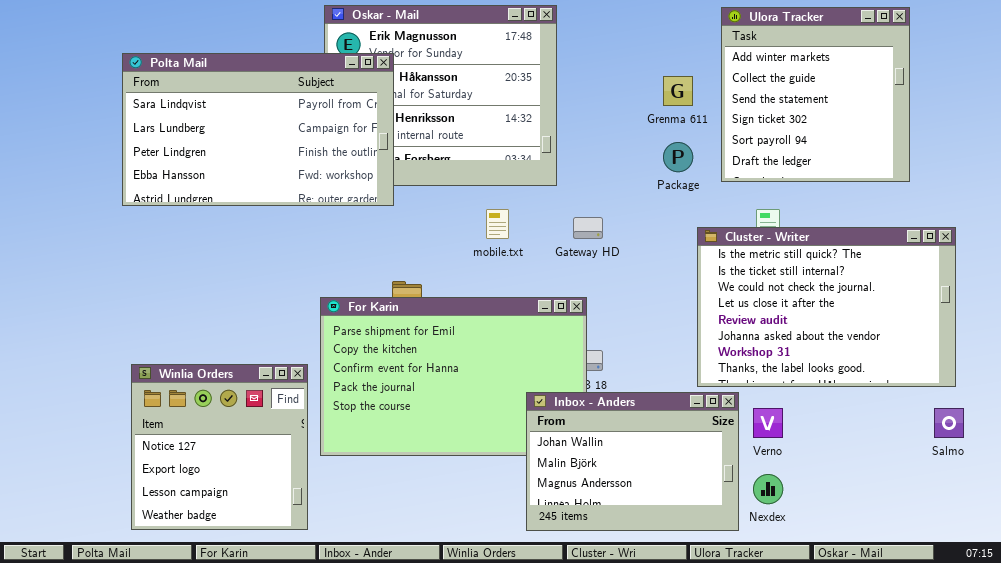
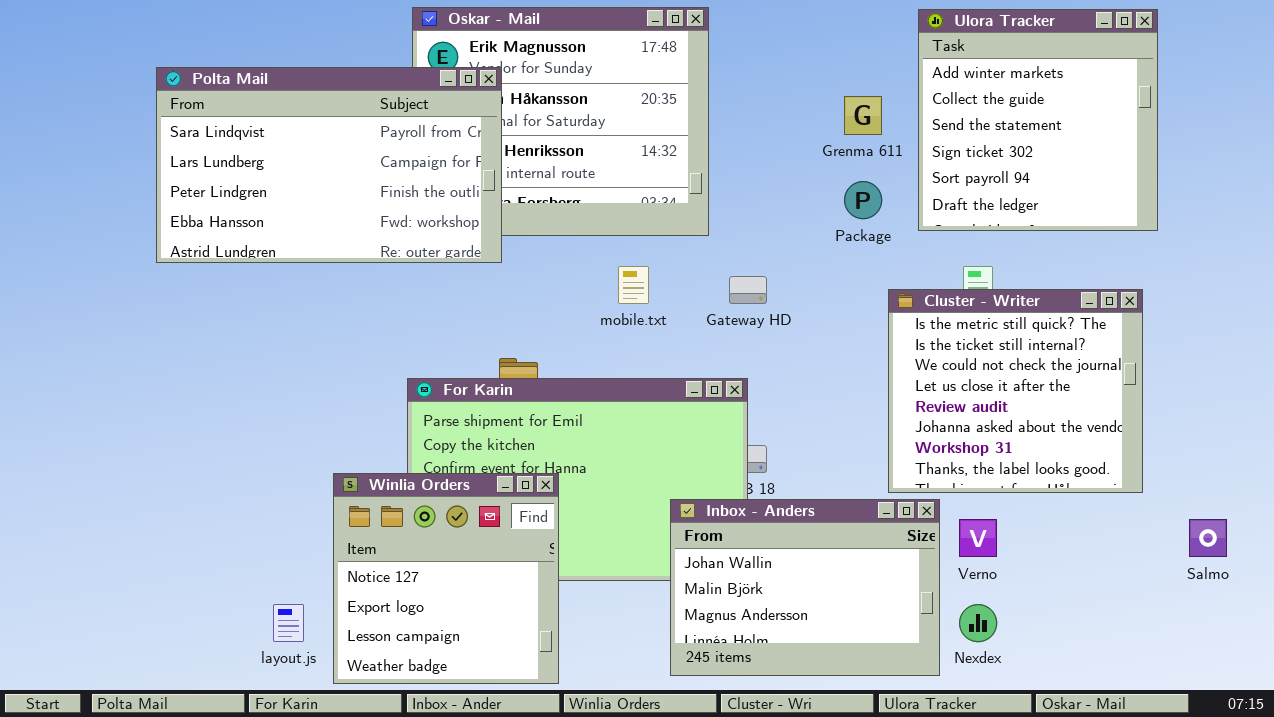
Cluster - Writer: [697,227,956,387] -> [888,289,1143,493], resized
Winlia Orders: [131,364,308,530] -> [333,473,559,684], moved

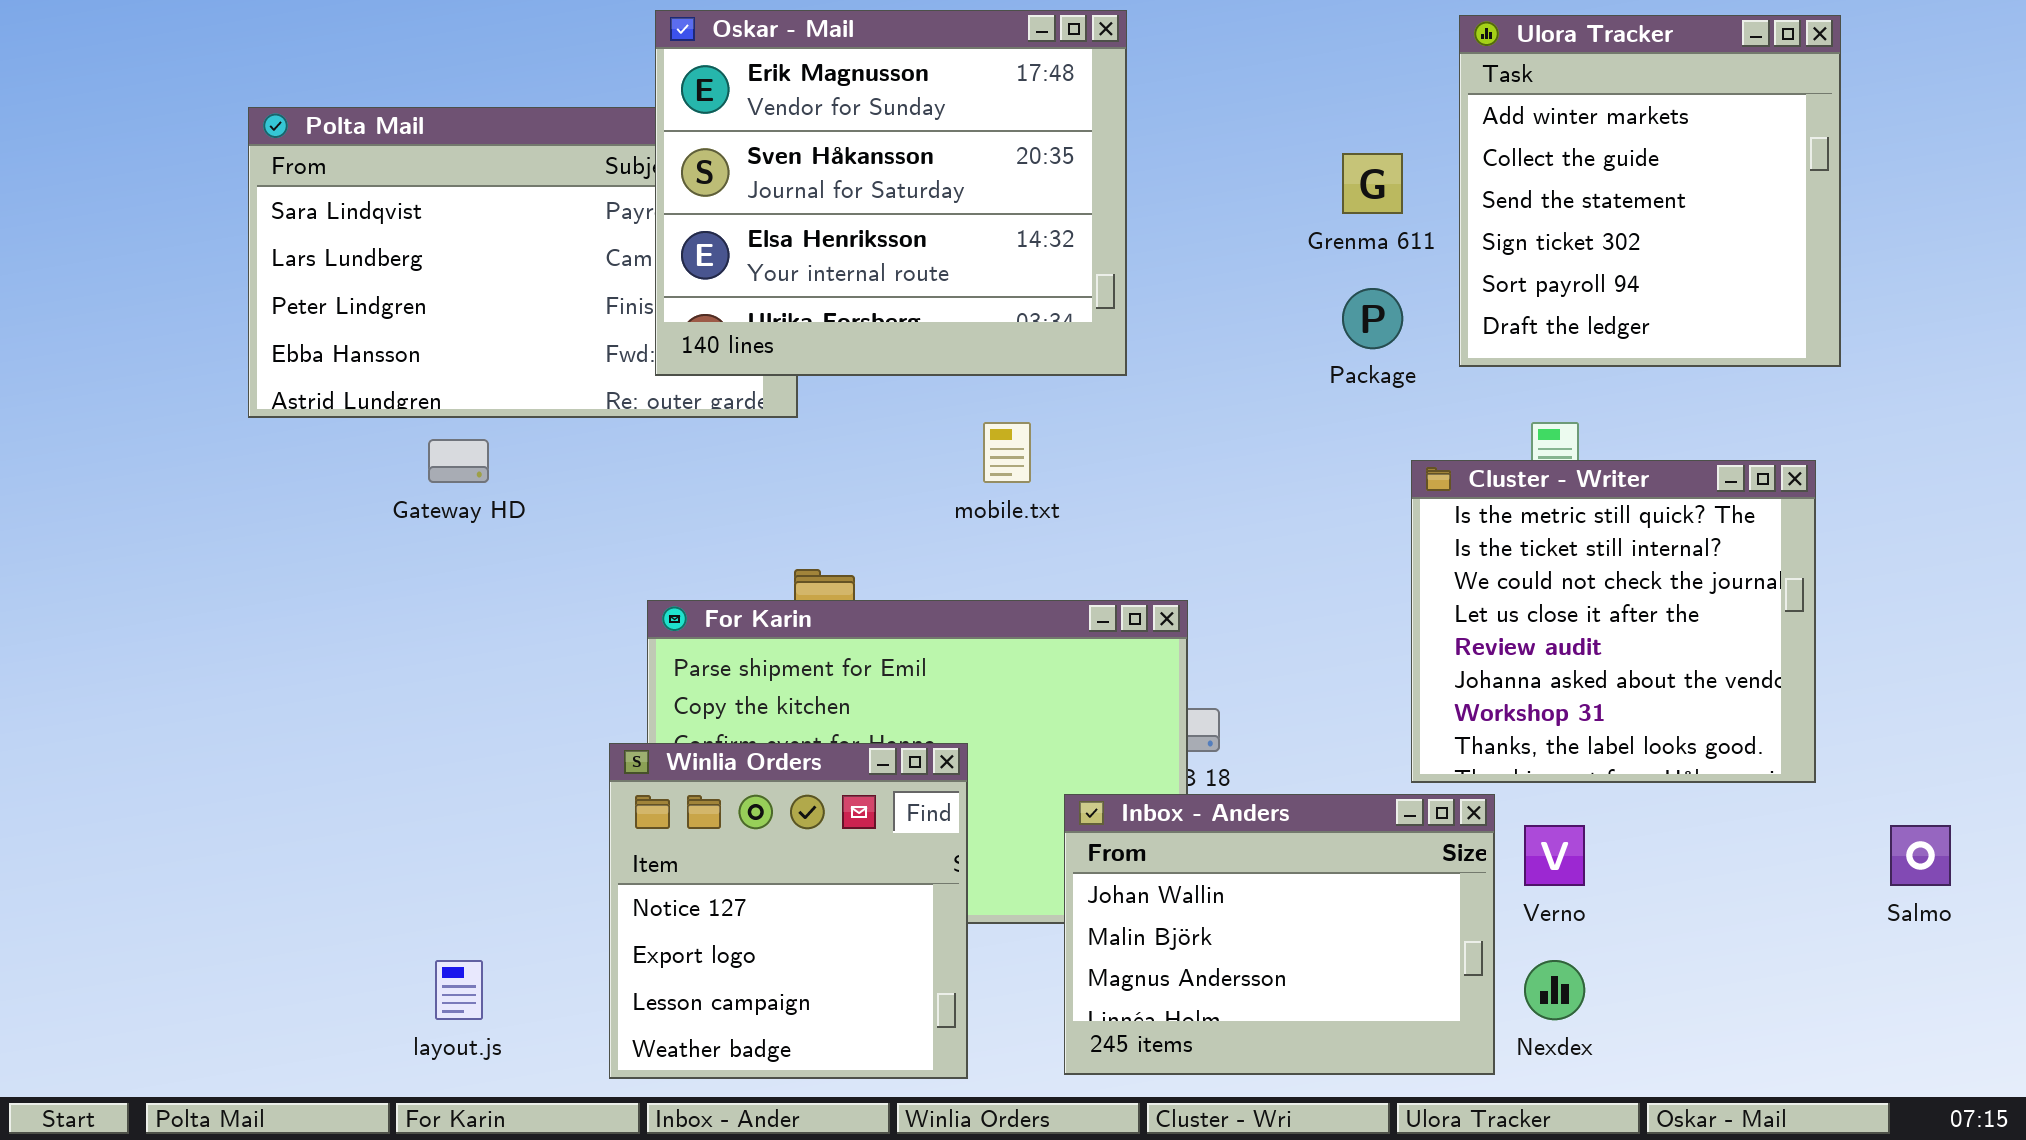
Oskar - Mail: [412,7,709,236] -> [655,10,1127,376], raised
Gateway HD: [729,276,767,304] -> [428,439,489,483], moved
Winlia Orders: [333,473,559,684] -> [609,743,968,1079], moved

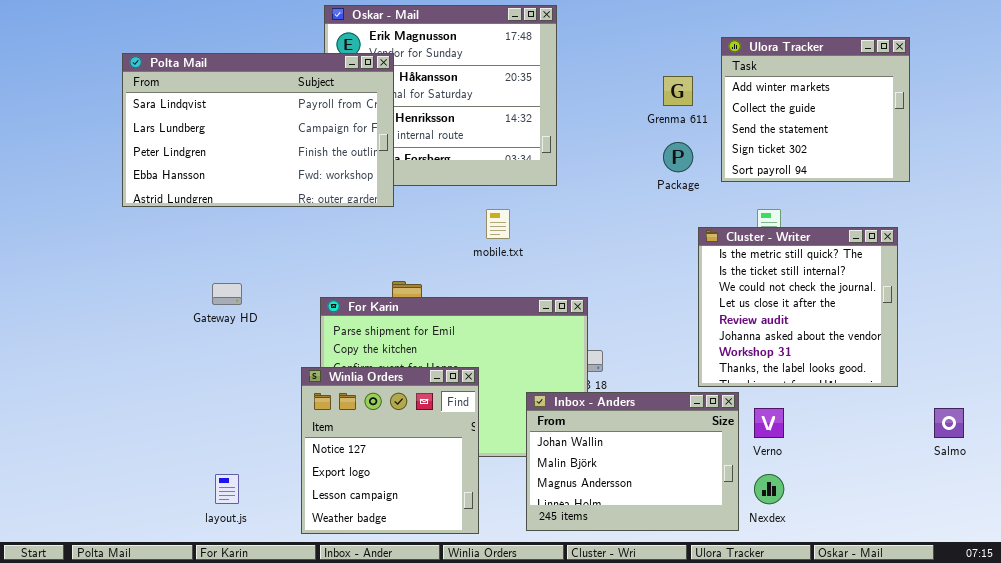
Ulora Tracker: [1459,15,1841,367] -> [721,37,910,182], resized
Polta Mail: [248,107,798,418] -> [122,53,394,207], raised
Gateway HD: [428,439,489,483] -> [212,283,242,305], moved

